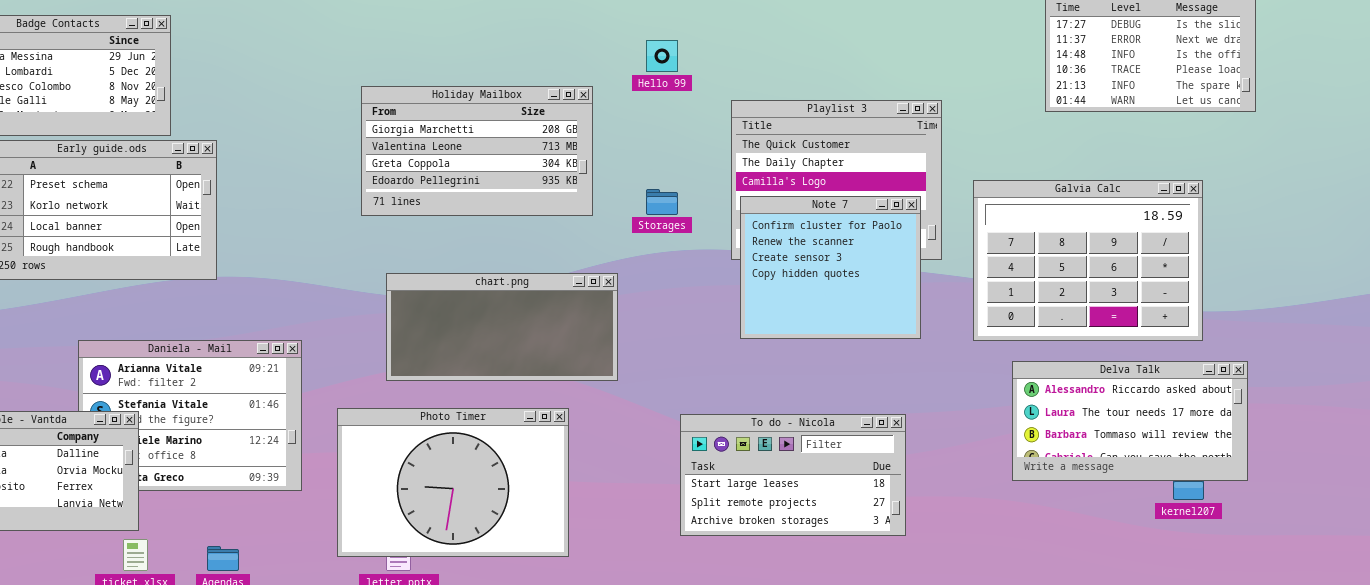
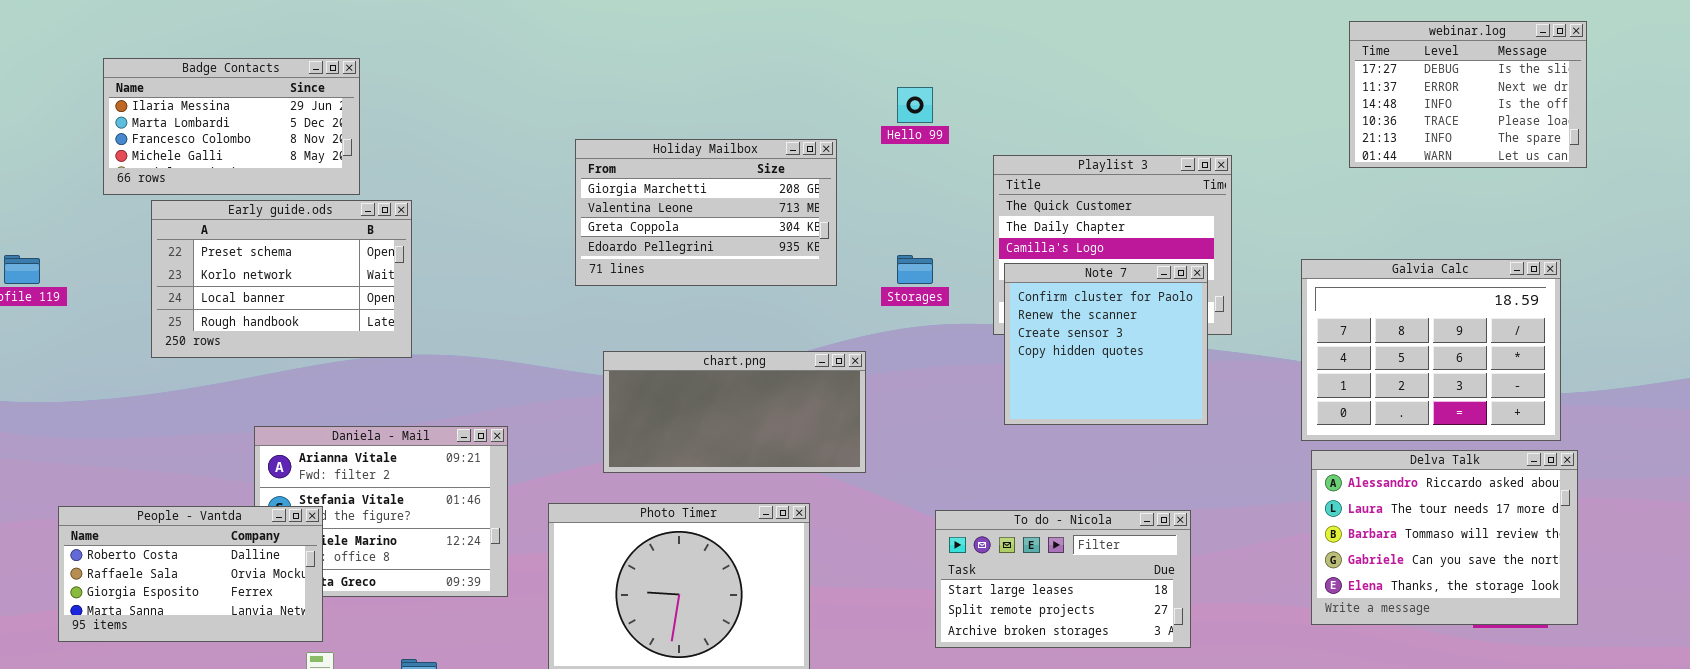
Galvia Calc: [973,180,1203,341] -> [1301,259,1561,441], moved
Delva Talk: [1012,361,1248,481] -> [1311,450,1578,625], resized

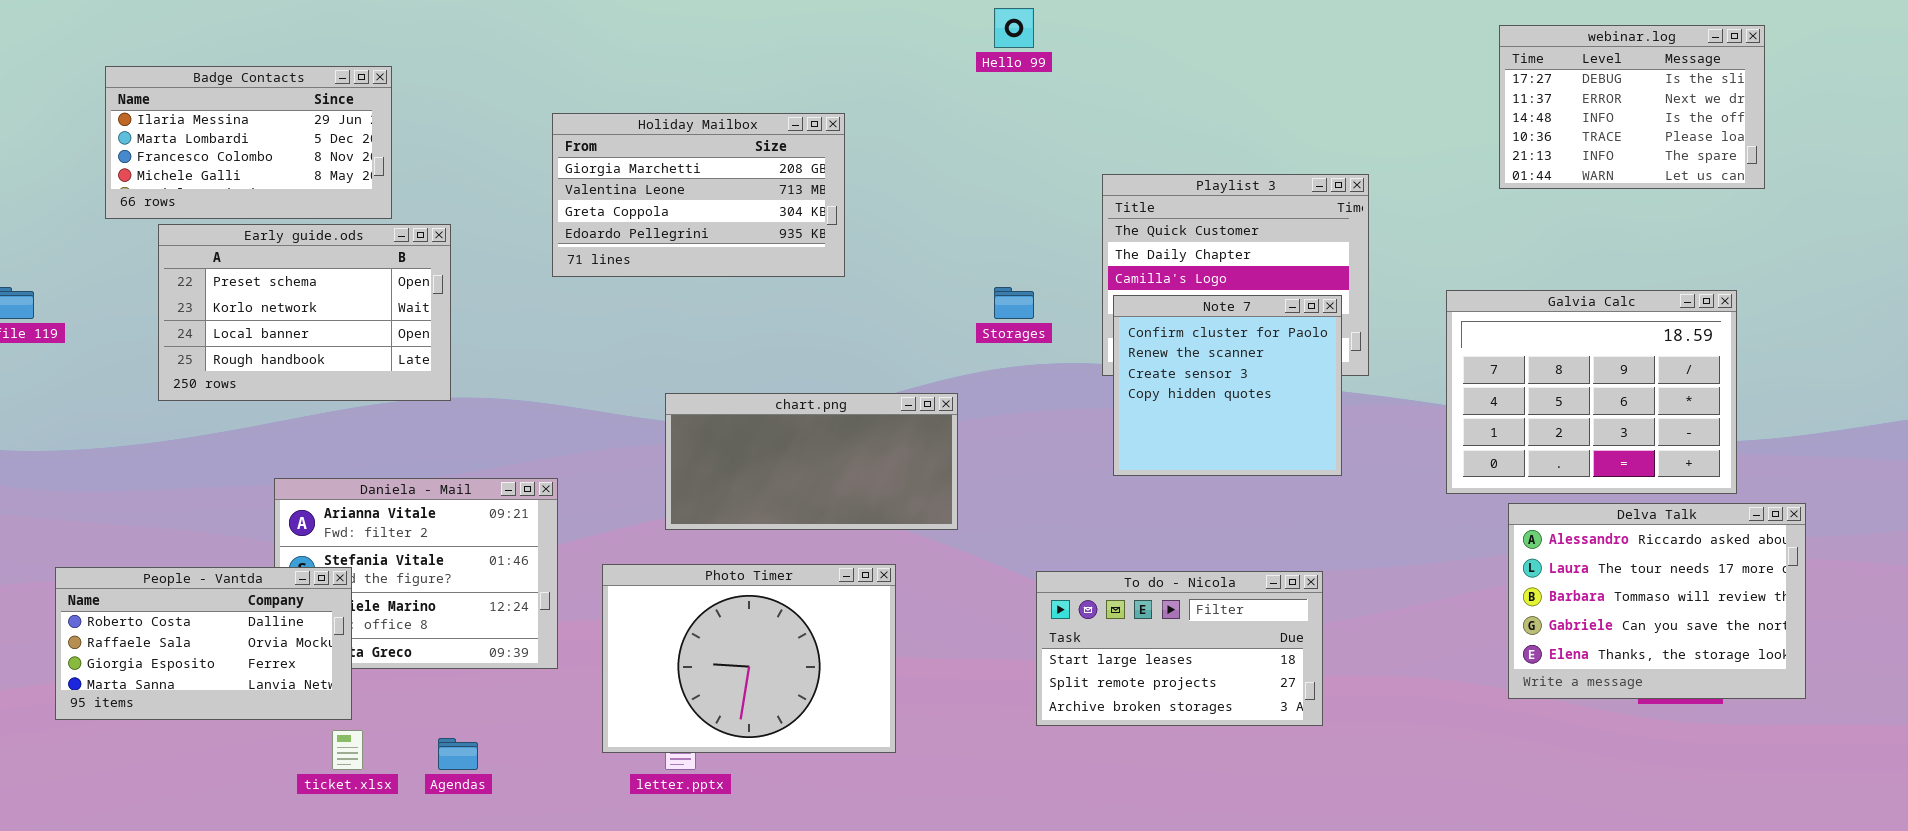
Hello 99: [897,87,933,123] -> [994,8,1034,48], moved
Holiday Mailbox: [575,139,837,286] -> [552,113,845,277], moved
Delva Talk: [1311,450,1578,625] -> [1508,503,1806,699], moved

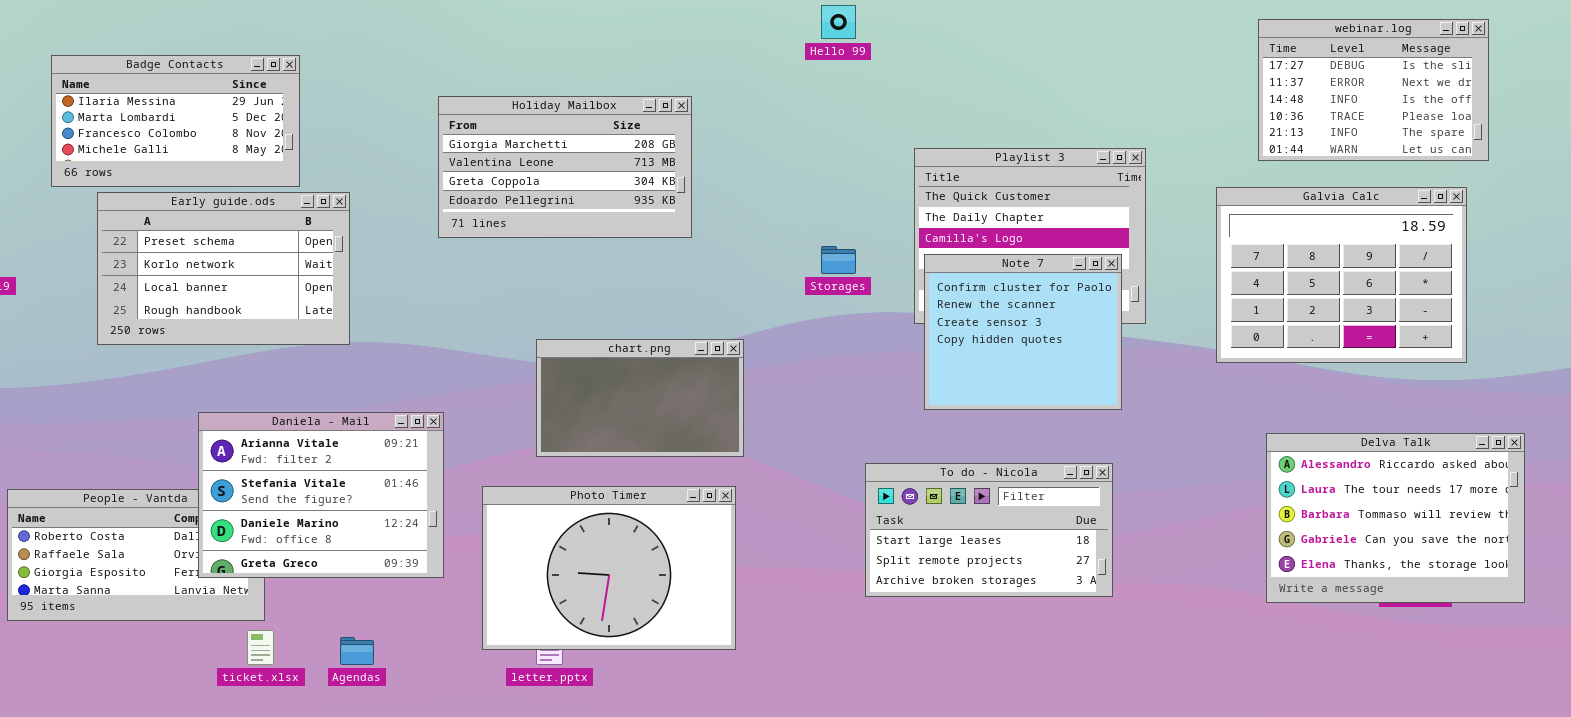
Galvia Calc: [1446,290,1737,494] -> [1216,187,1467,363], moved
chart.png: [665,393,958,530] -> [536,339,744,457], resized
Daniela - Mail: [274,478,558,669] -> [198,412,444,578], raised
To do - Nicola: [1036,571,1323,726] -> [865,463,1113,597], moved

